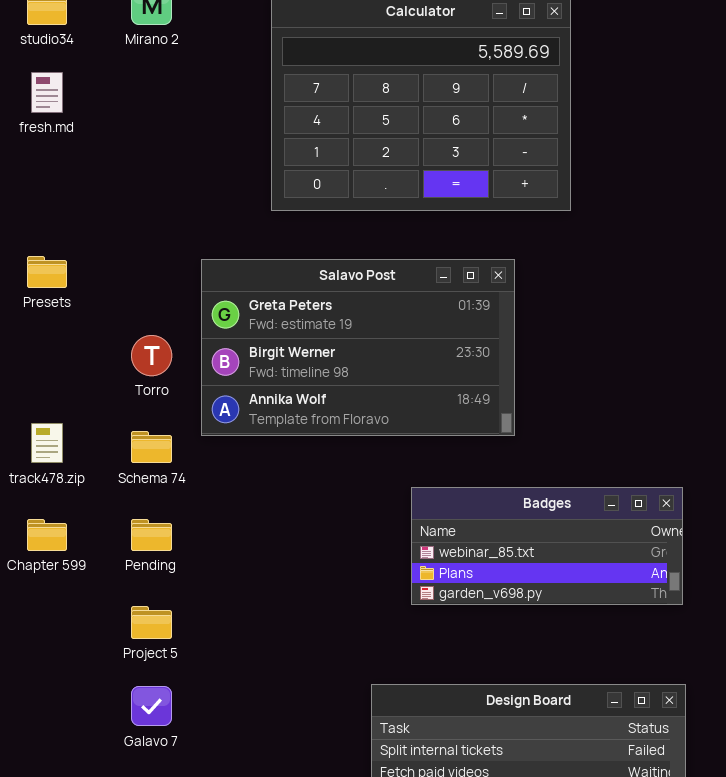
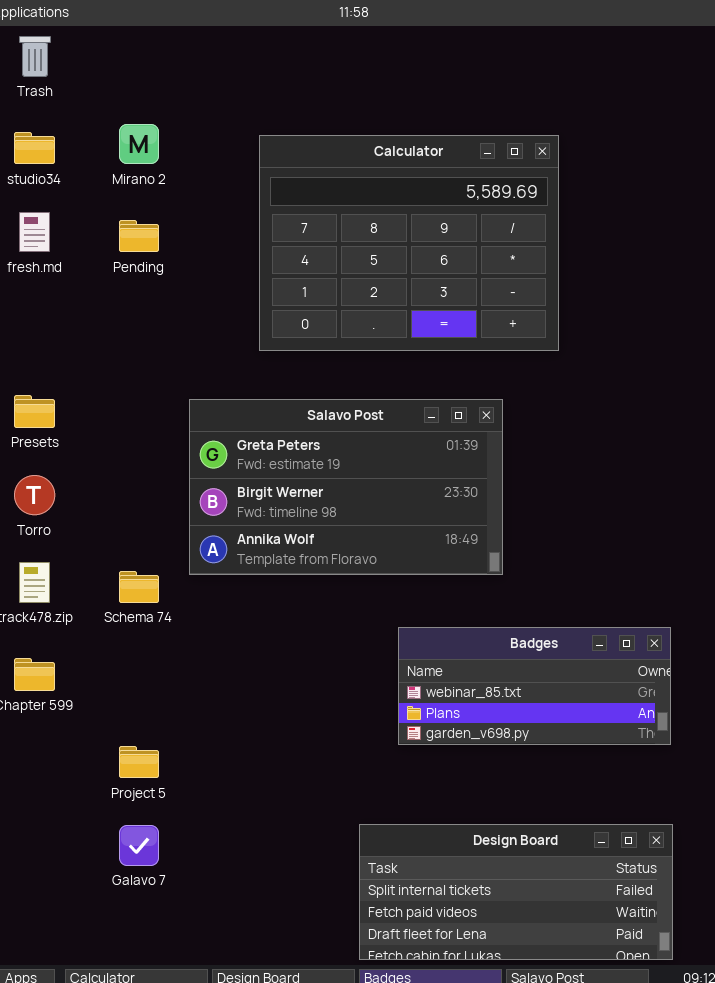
Torro: [131,335,172,376] -> [14,475,55,515], moved
Pending: [131,519,172,551] -> [119,220,159,252], moved

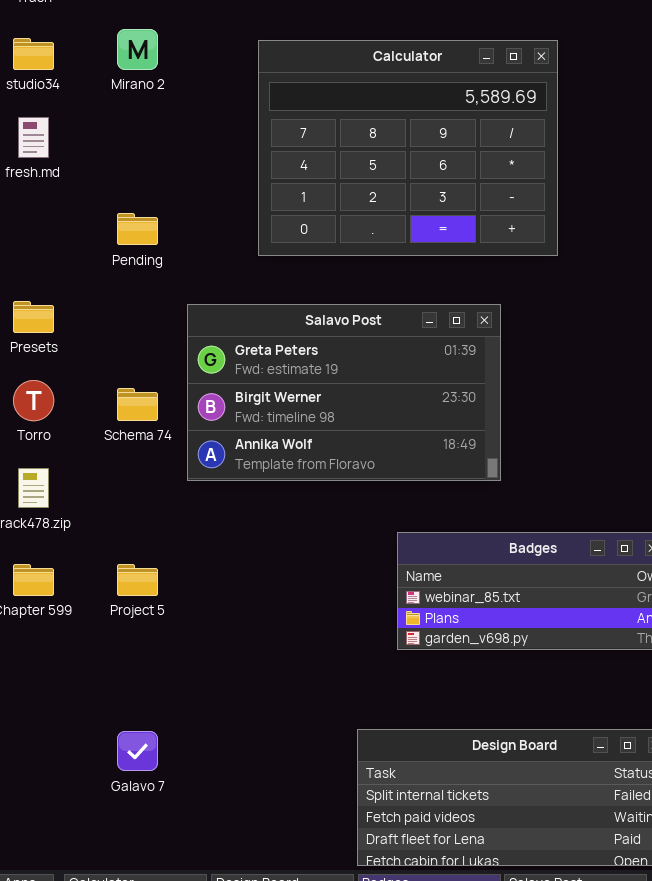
Pending: [119,220,159,252] -> [117,213,158,245], moved
Schema 74: [119,571,159,603] -> [117,388,158,421], moved
Project 5: [119,746,159,778] -> [117,564,158,596], moved

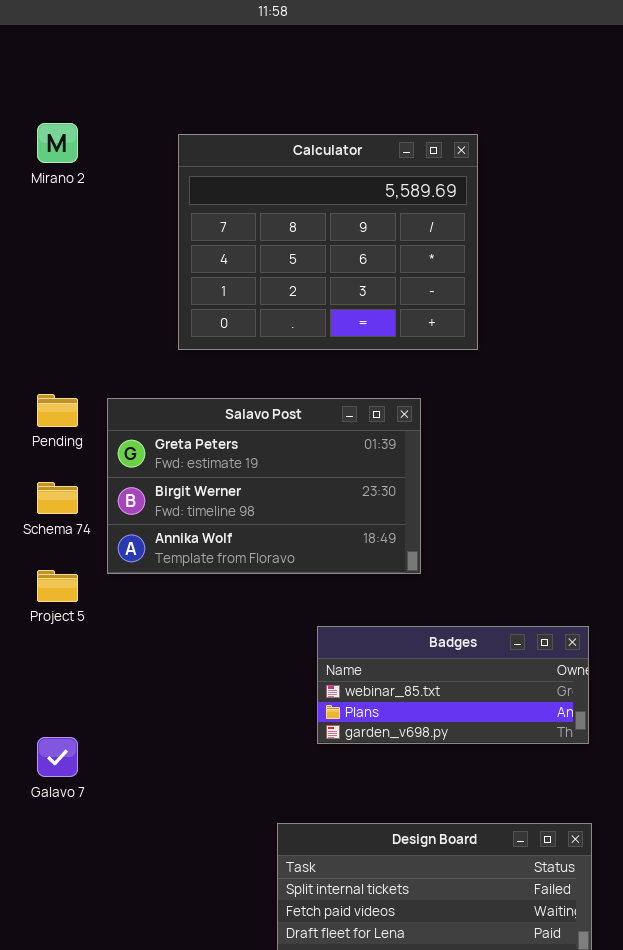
Pending: [117,213,158,245] -> [37,394,78,427], moved
Project 5: [117,564,158,596] -> [37,570,78,602], moved
Galavo 7: [117,731,158,771] -> [37,737,78,777], moved

